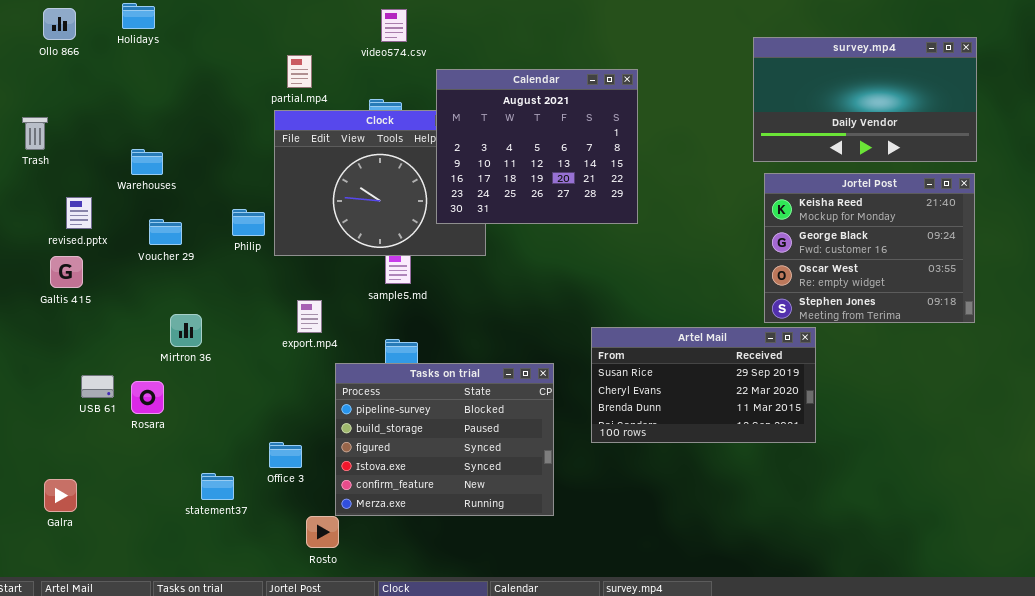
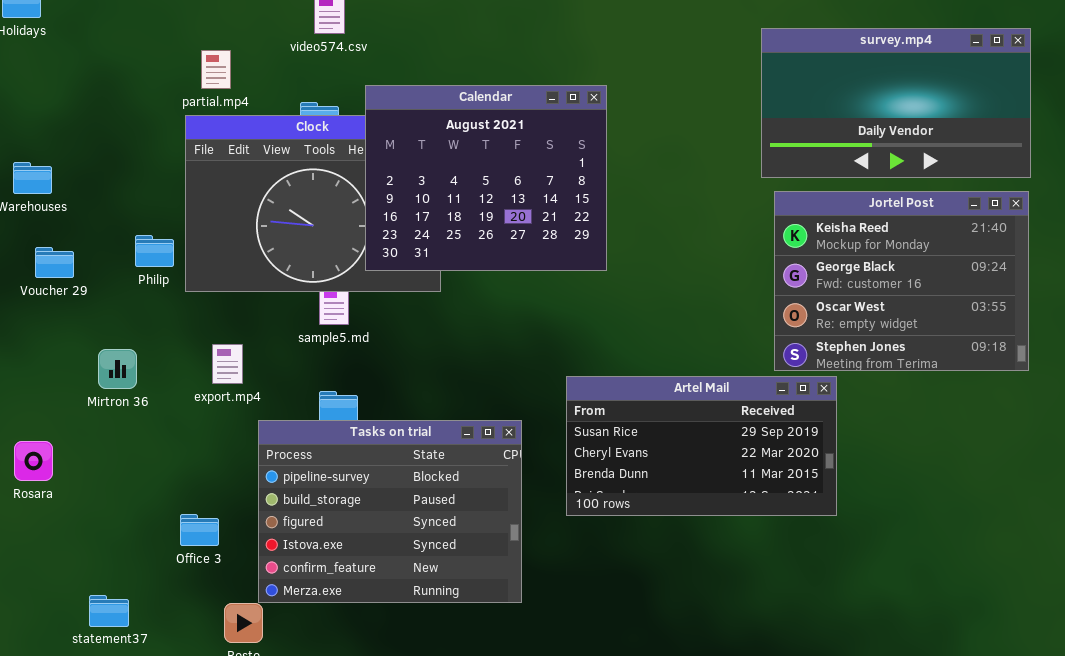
Calendar: [436,69,638,224] -> [365,85,607,271], moved
Mirtron 36: [170,314,202,347] -> [98,349,137,389], moved
statement37: [201,473,234,500] -> [89,595,129,627], moved

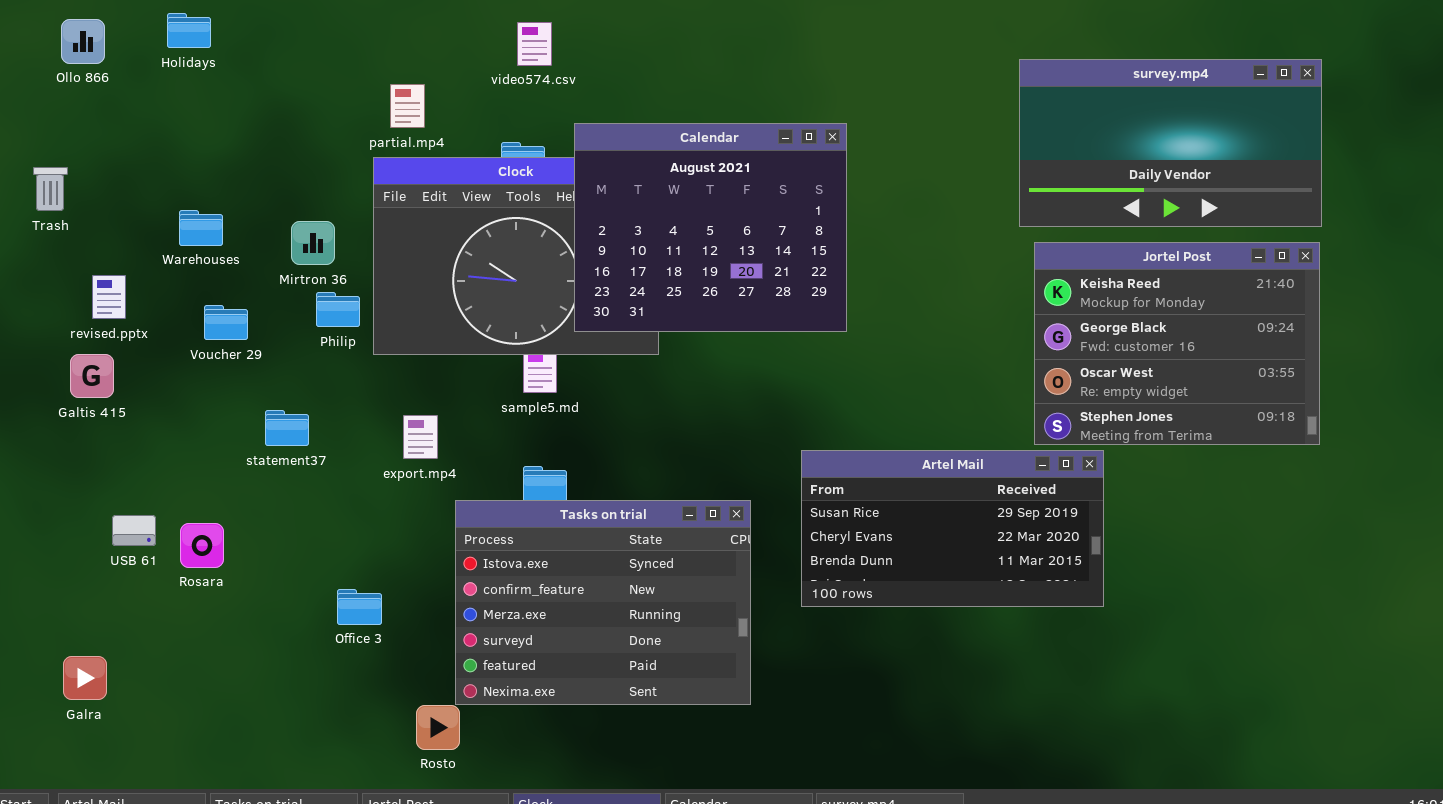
Mirtron 36: [98,349,137,389] -> [291,221,335,265], moved
Tasks on trial: [258,420,522,603] -> [455,500,751,705], scrolled down 3 rows
Office 3: [180,514,219,546] -> [337,589,382,625], moved
statement37: [89,595,129,627] -> [265,410,309,446], moved

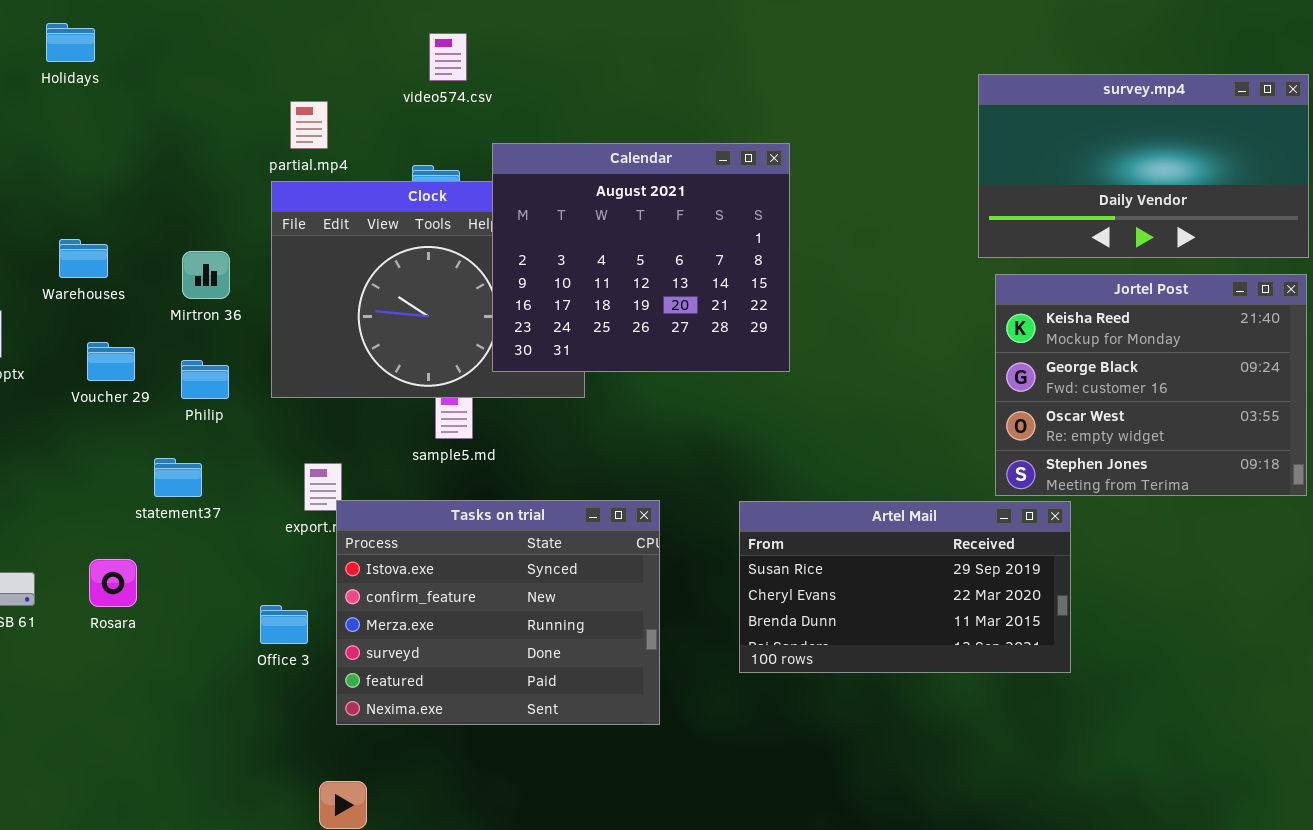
Philip: [316,292,360,327] -> [181,360,229,399], moved
Tasks on trial: [455,500,751,705] -> [336,500,660,725], moved
Rosara: [180,523,224,568] -> [89,559,137,607], moved
Office 3: [337,589,382,625] -> [260,605,308,644], moved

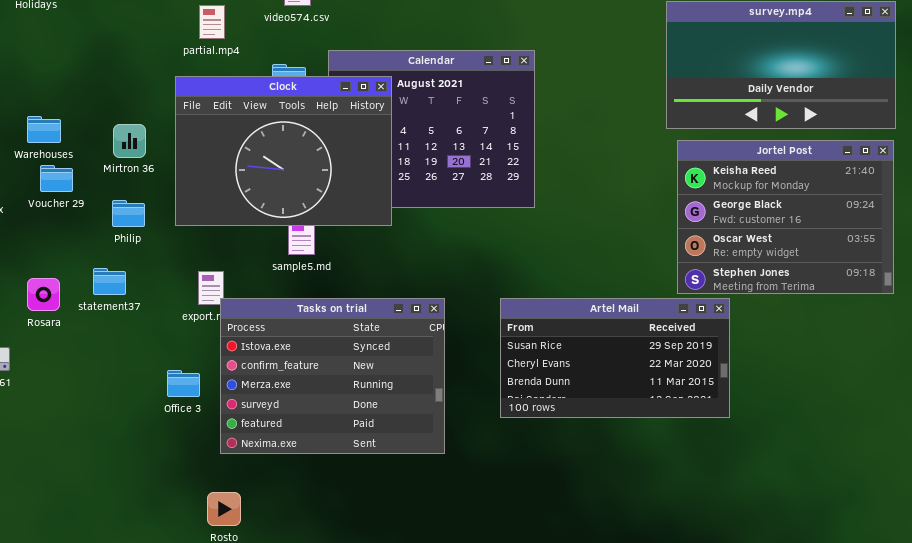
partial.mp4: [290,101,328,149] -> [199,5,225,39], moved
Clock: [271,181,585,398] -> [175,76,392,226], raised
Voucher 29: [87,342,135,381] -> [40,165,73,192], moved
Rosara: [89,559,137,607] -> [27,278,60,311], moved

